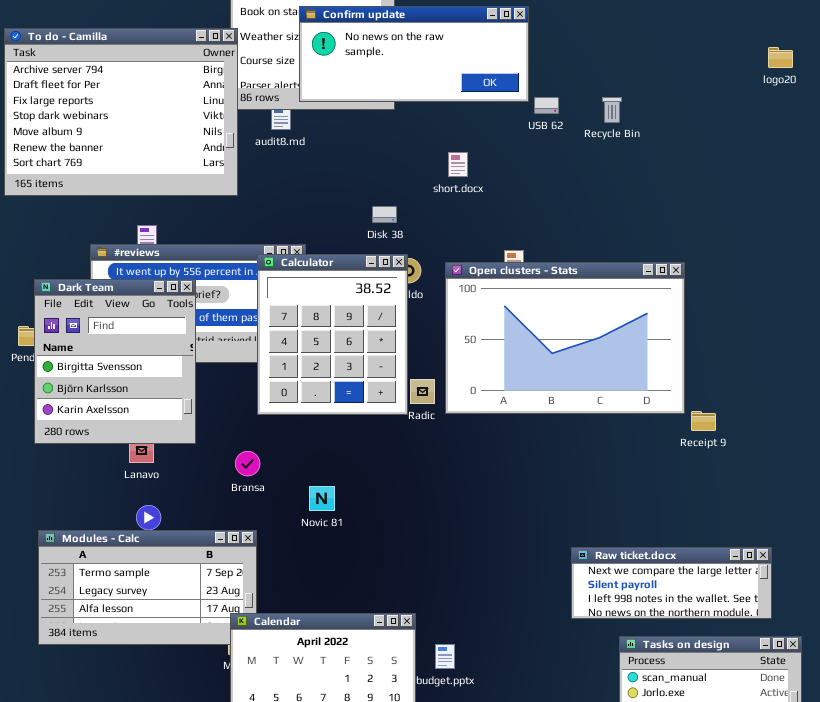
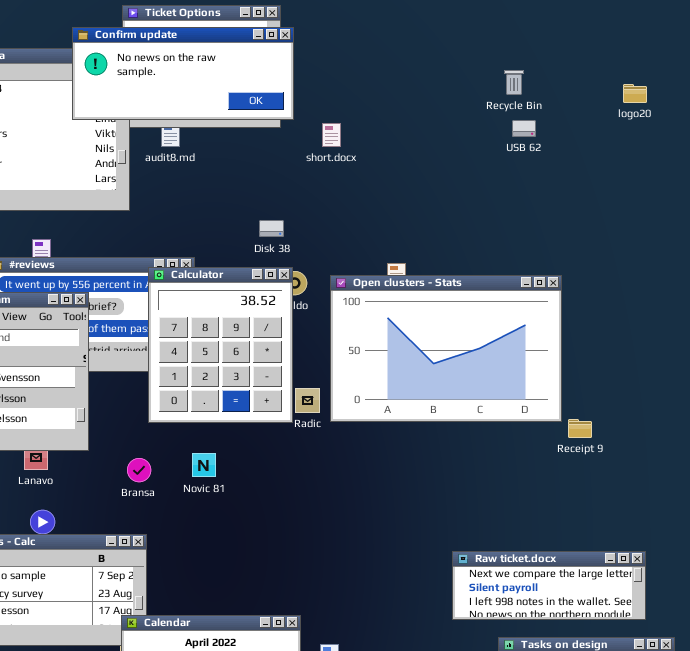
Confirm update: [299,6,529,102] -> [72,27,294,120], moved
logo20: [768,47,793,68] -> [623,84,647,103], moved
USB 62: [534,97,559,114] -> [512,120,536,137], moved
Recycle Bin: [602,97,622,123] -> [504,70,524,95], moved
short.docx: [448,152,468,177] -> [322,123,341,147], moved
Novic 81: [309,486,335,511] -> [192,453,216,477], moved

